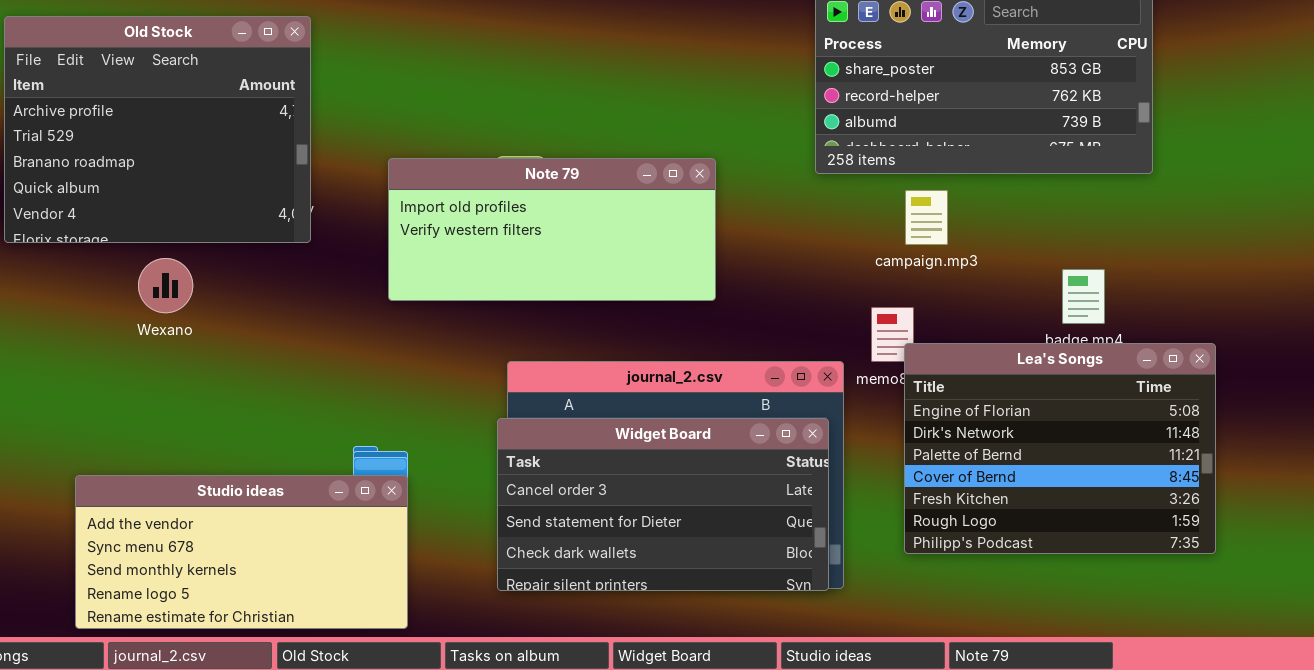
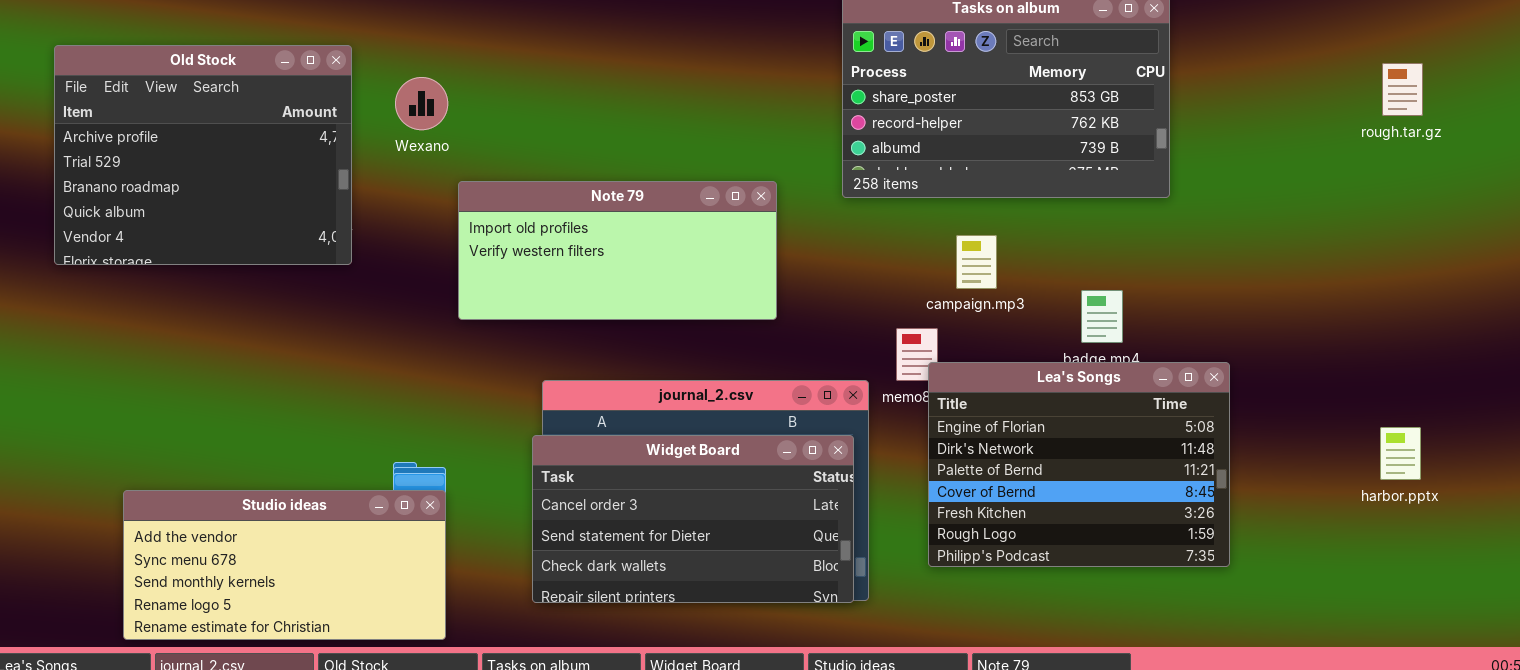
Note 79: [388,158,716,301] -> [458,181,777,320], moved
campaign.mp3: [905,190,948,245] -> [956,235,997,289], moved
Wexano: [138,258,193,313] -> [395,77,448,130], moved

